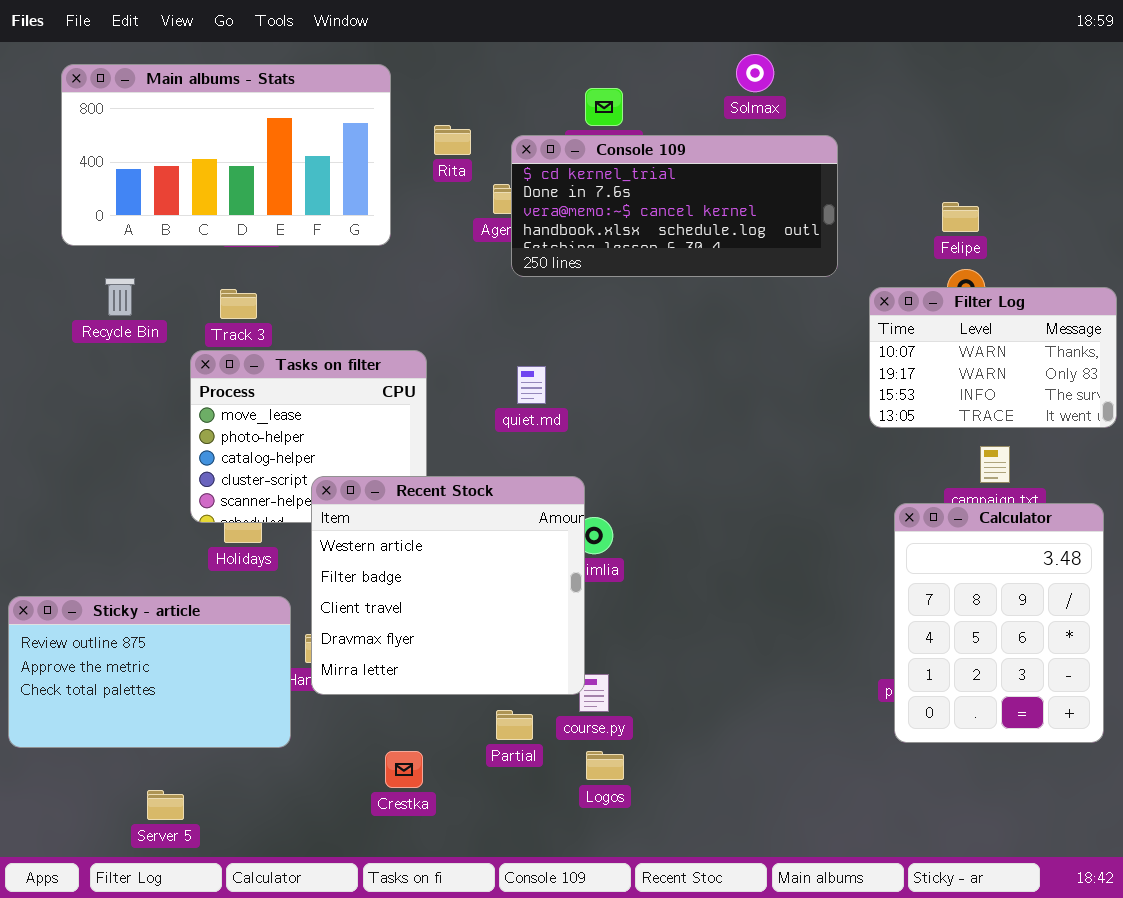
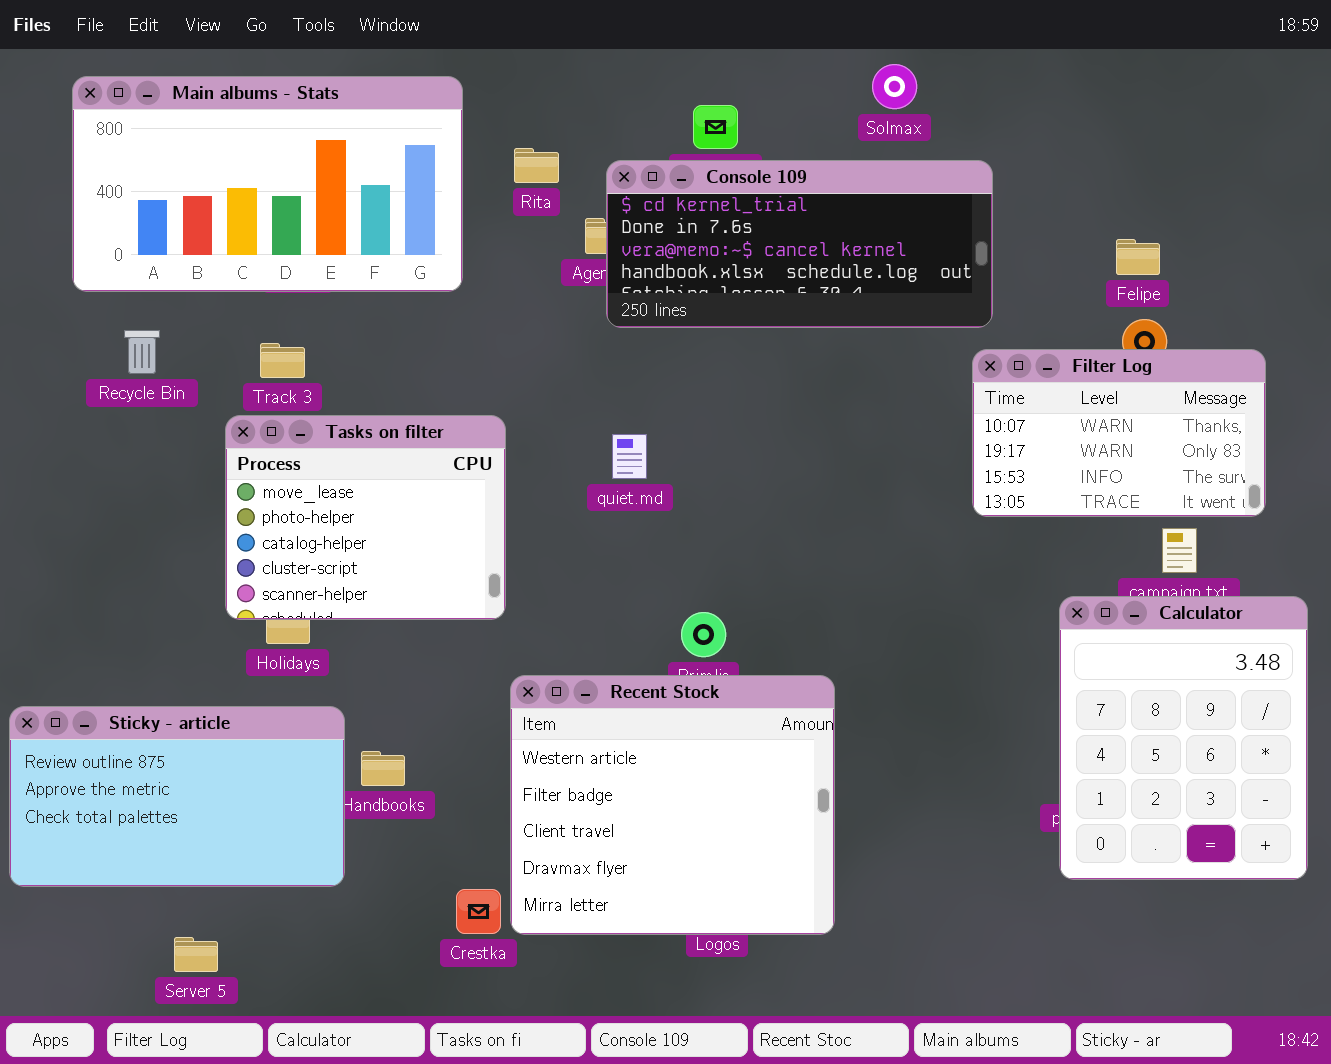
Filter Log: [869,287,1117,428] -> [972,349,1266,517], moved
Recent Stock: [311,476,585,695] -> [510,675,835,935], moved

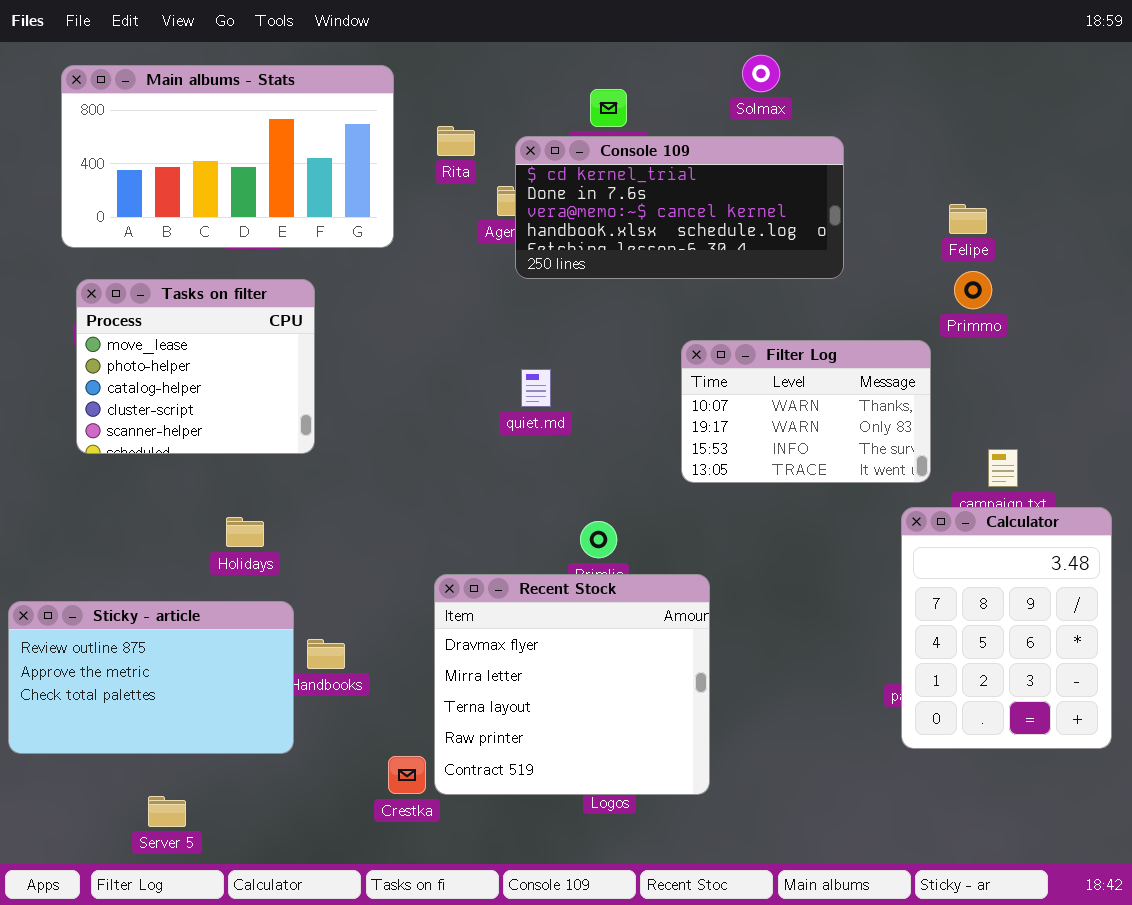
Filter Log: [972,349,1266,517] -> [681,340,931,483], moved
Tasks on filter: [225,415,506,620] -> [76,279,315,454], moved
Recent Stock: [510,675,835,935] -> [434,574,710,795], scrolled down 3 rows

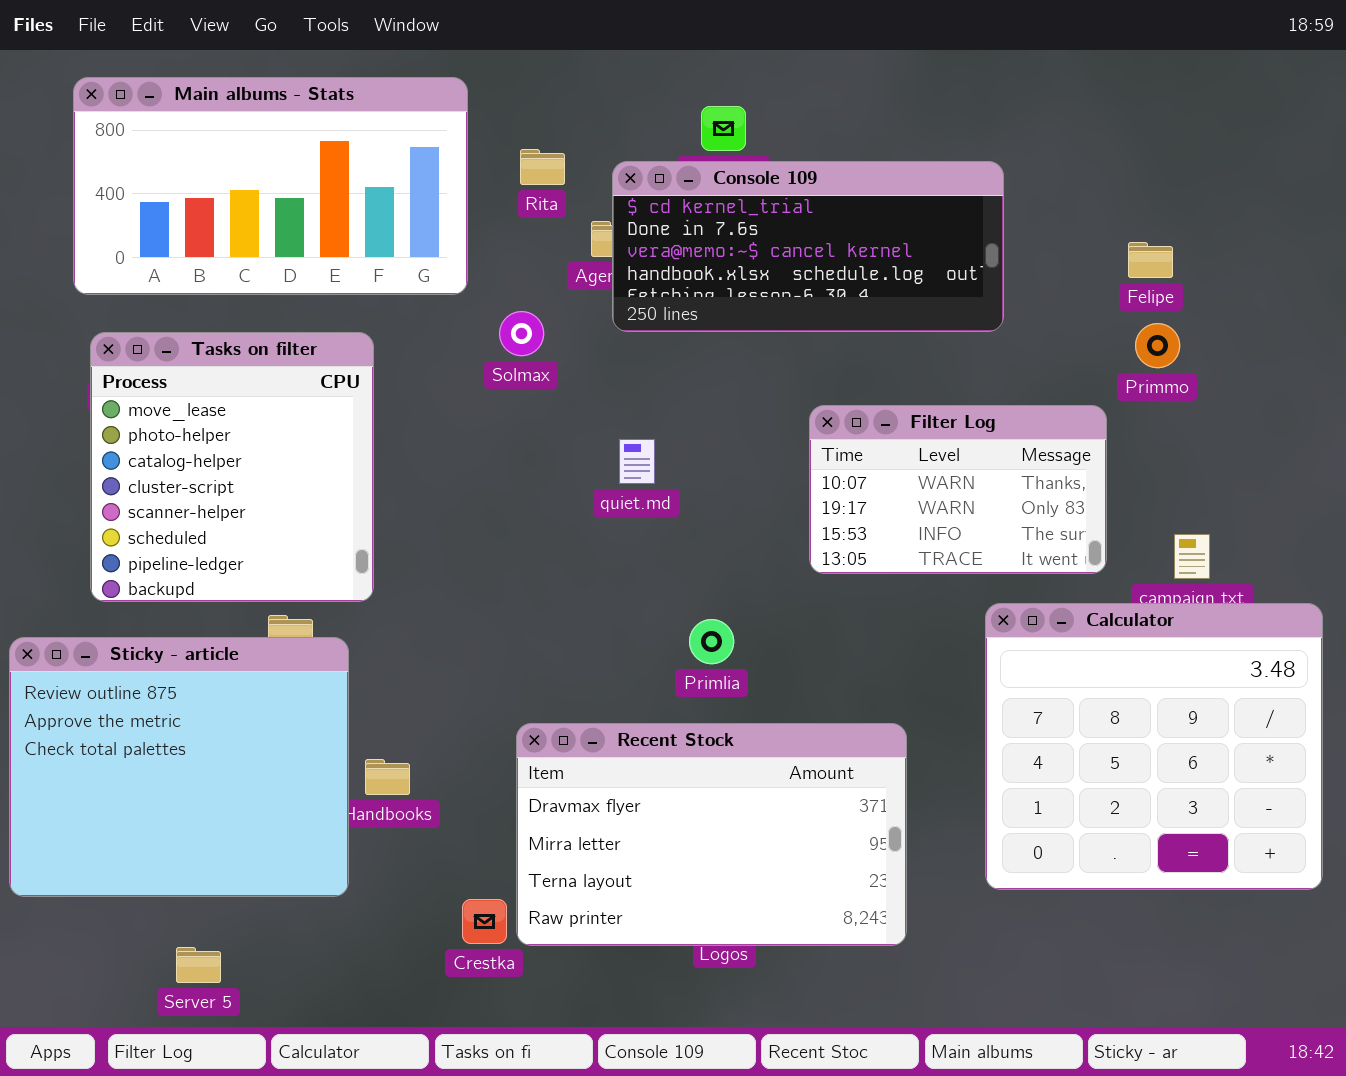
Solmax: [742,55,780,92] -> [499,311,544,356], moved
Tasks on filter: [76,279,315,454] -> [90,332,374,602], resized
Calculator: [901,507,1112,749] -> [985,603,1323,890], resized
Recent Stock: [434,574,710,795] -> [516,723,907,946], resized
Sticky - article: [8,601,294,754] -> [9,637,349,897], resized

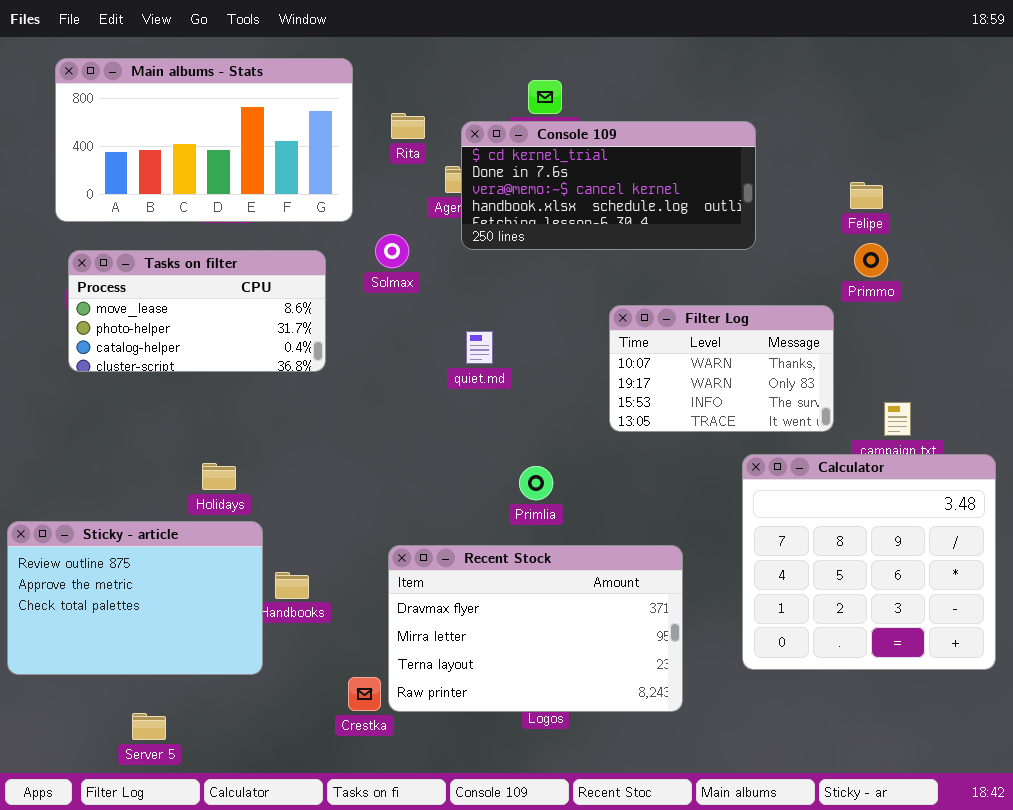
Tasks on filter: [90,332,374,602] -> [68,250,326,372], resized
Sticky - article: [9,637,349,897] -> [7,521,263,675], resized

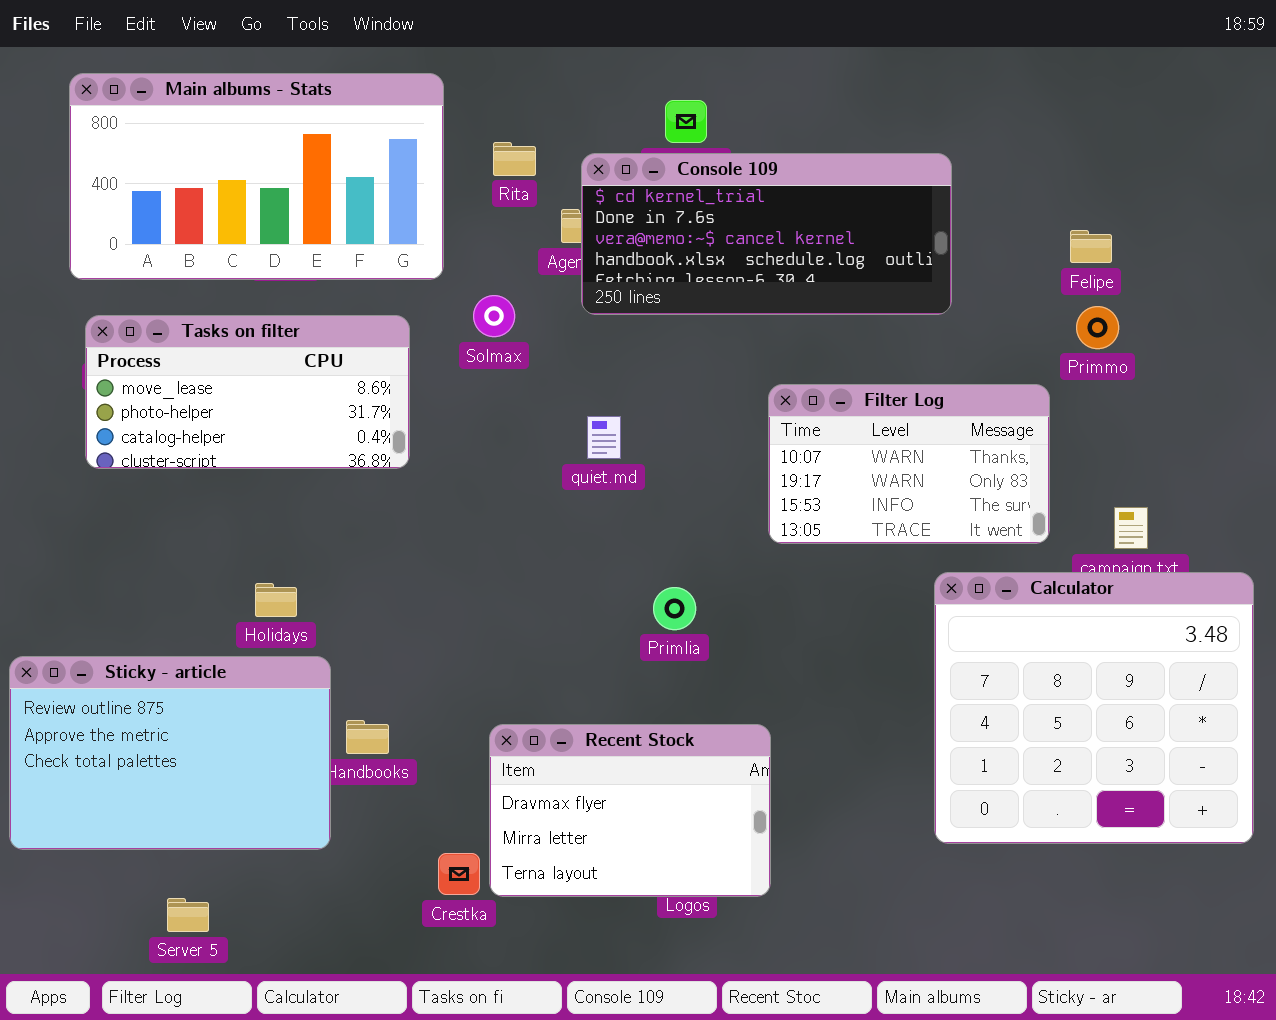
Recent Stock: [388,545,683,712] -> [489,724,771,897], resized

